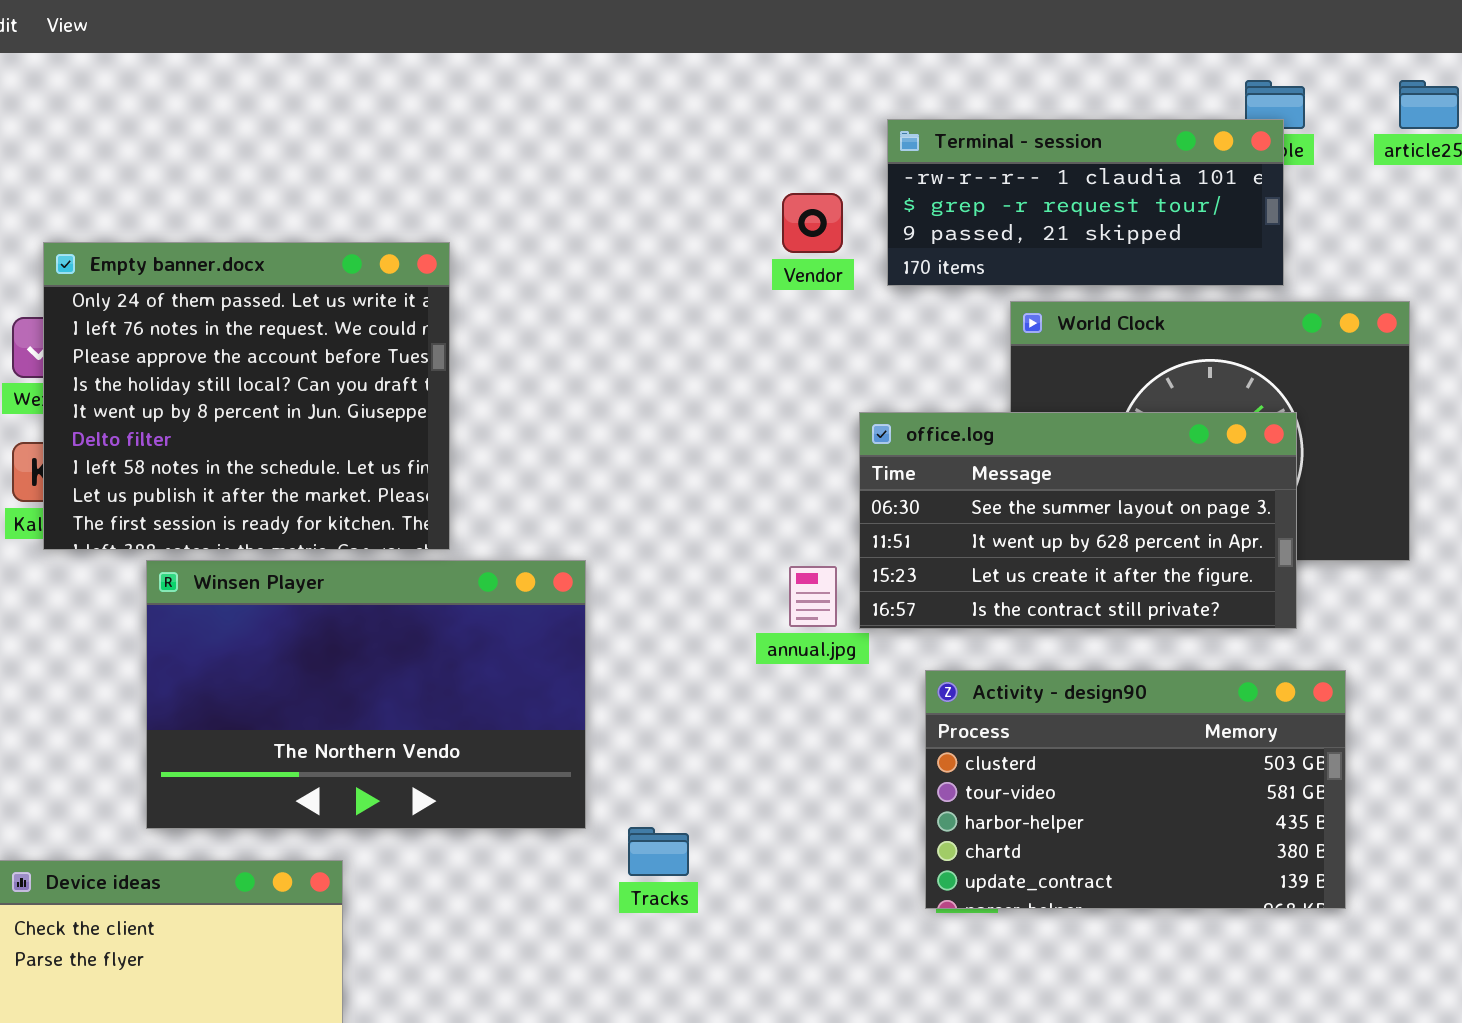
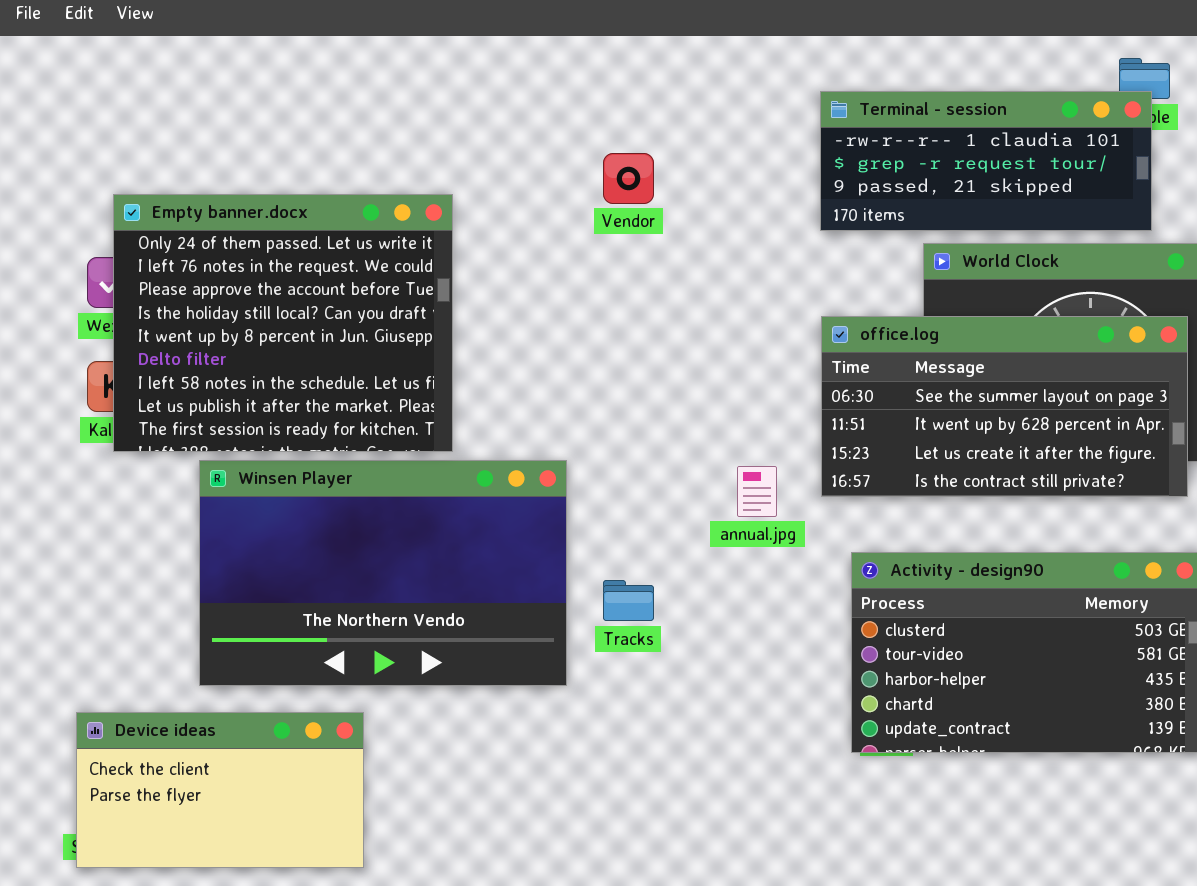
Vendor: [782,193,843,253] -> [603,153,654,204], moved
office.log: [859,412,1297,629] -> [821,316,1188,497], moved
Tracks: [628,827,689,876] -> [603,580,654,621], moved

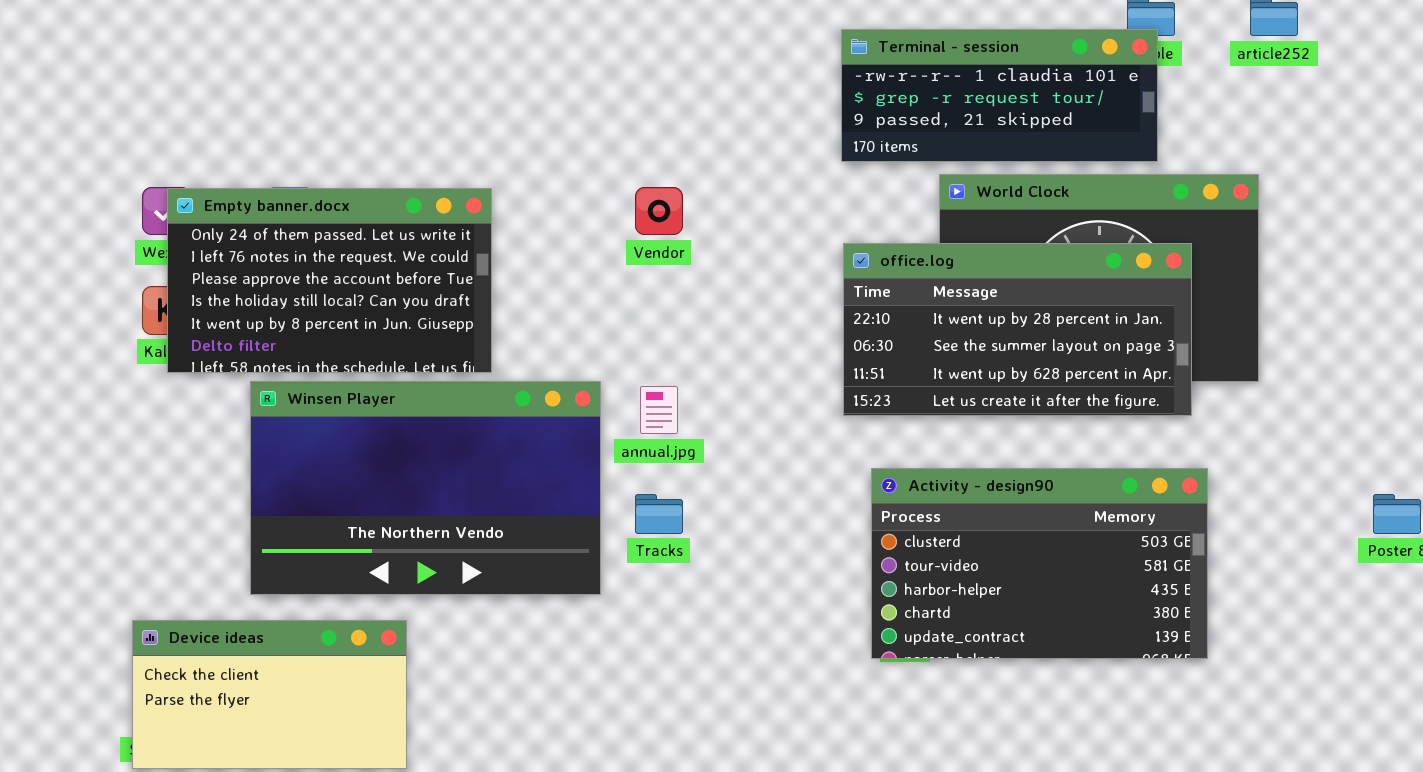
Vendor: [603,153,654,204] -> [635,187,683,235], moved
Empty banner.docx: [113,194,453,452] -> [167,188,492,373], resized
office.log: [821,316,1188,497] -> [843,243,1192,416], scrolled up 1 row
annual.jpg: [737,466,777,517] -> [640,386,678,434], moved

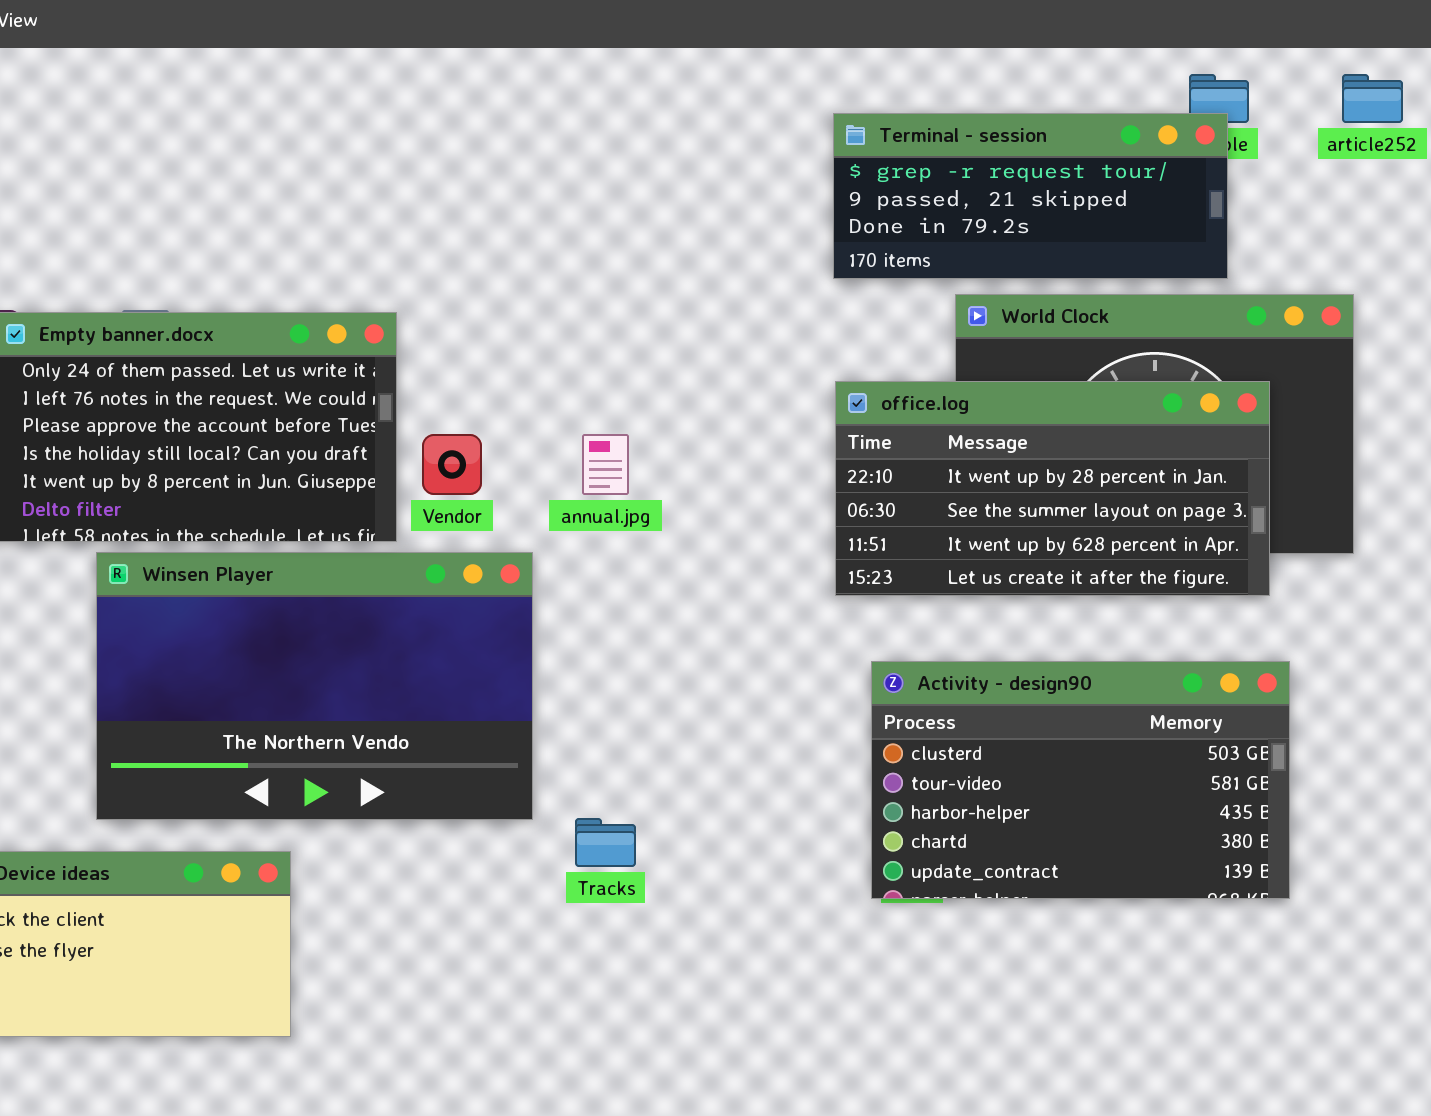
Terminal - session: [841,29,1158,162] -> [833,113,1228,279], scrolled down 1 row
Vendor: [635,187,683,235] -> [422,434,482,495], moved
annual.jpg: [640,386,678,434] -> [582,434,629,495], moved
Tracks: [635,494,683,534] -> [575,818,636,867], moved

